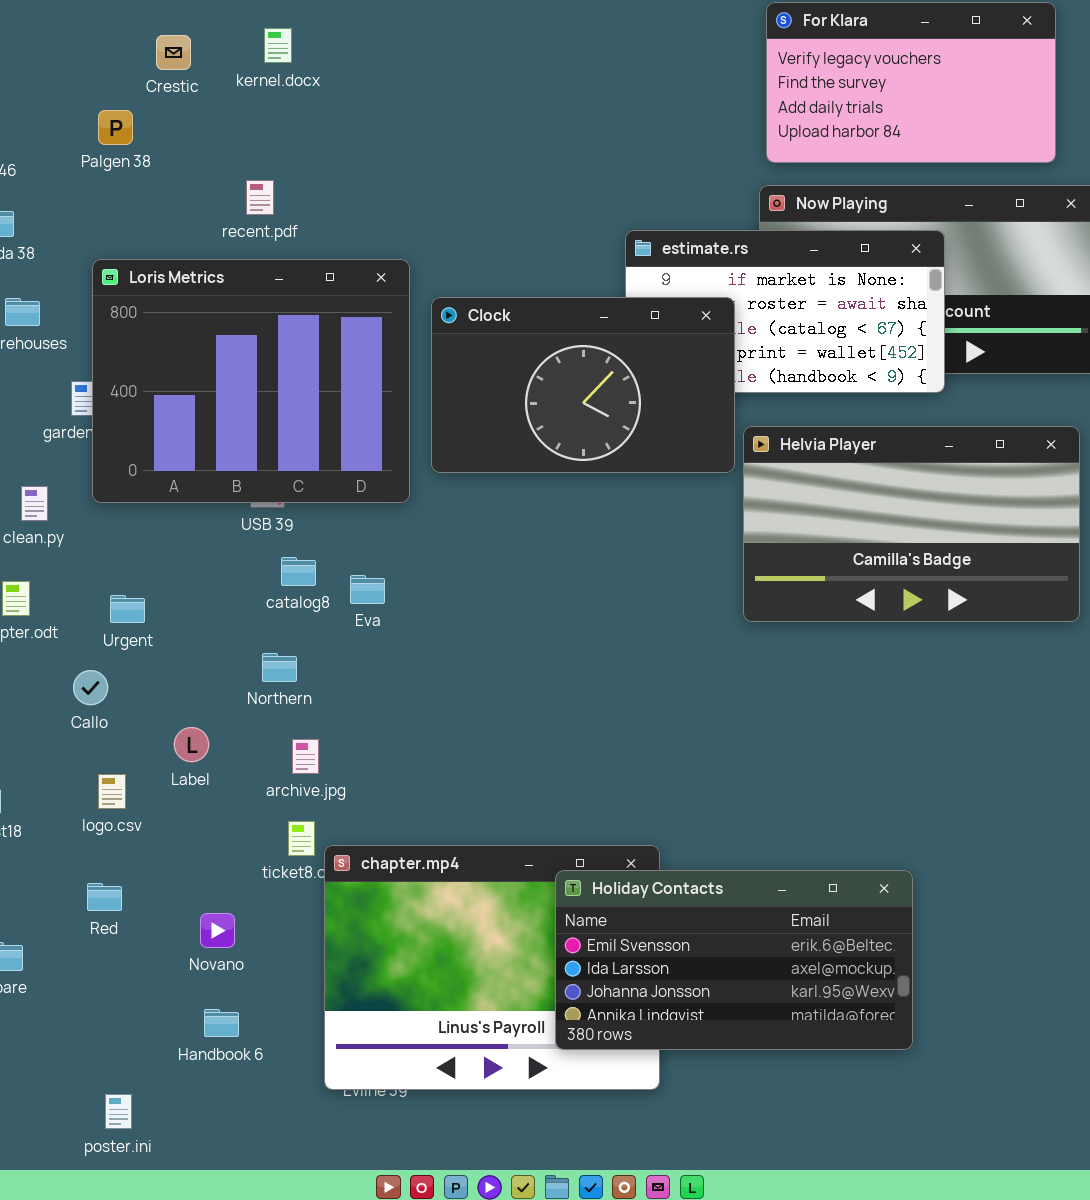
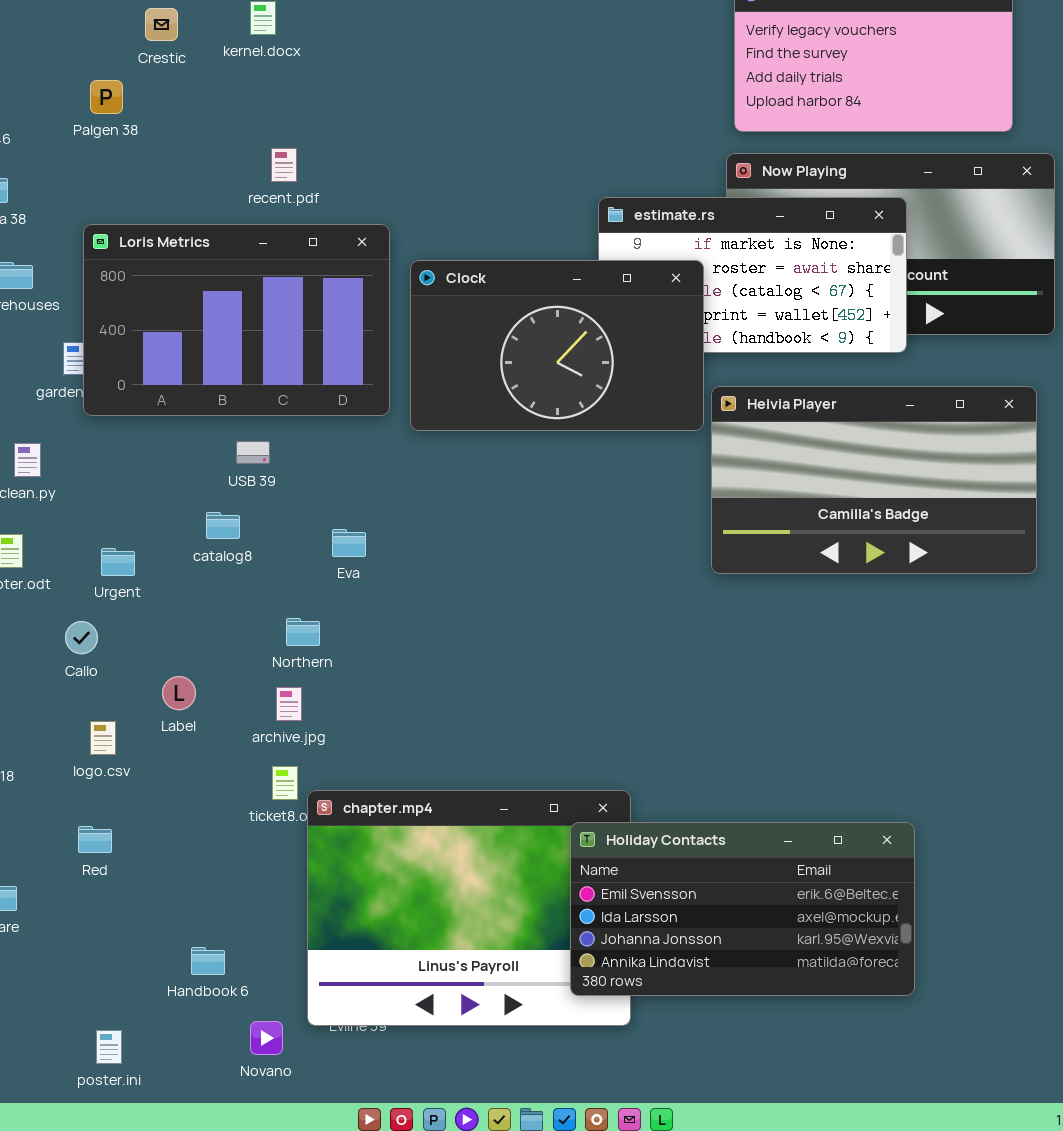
recent.pdf: [246,180,274,215] -> [271,148,297,182], moved
Loris Metrics: [92,259,410,503] -> [83,224,390,416], resized
catalog8: [281,557,316,586] -> [206,512,240,539], moved
Northern: [262,653,297,682] -> [286,618,320,646], moved
Holiday Contacts: [555,870,913,1050] -> [570,822,915,996], moved
Novano: [200,913,235,948] -> [250,1021,283,1055], moved

